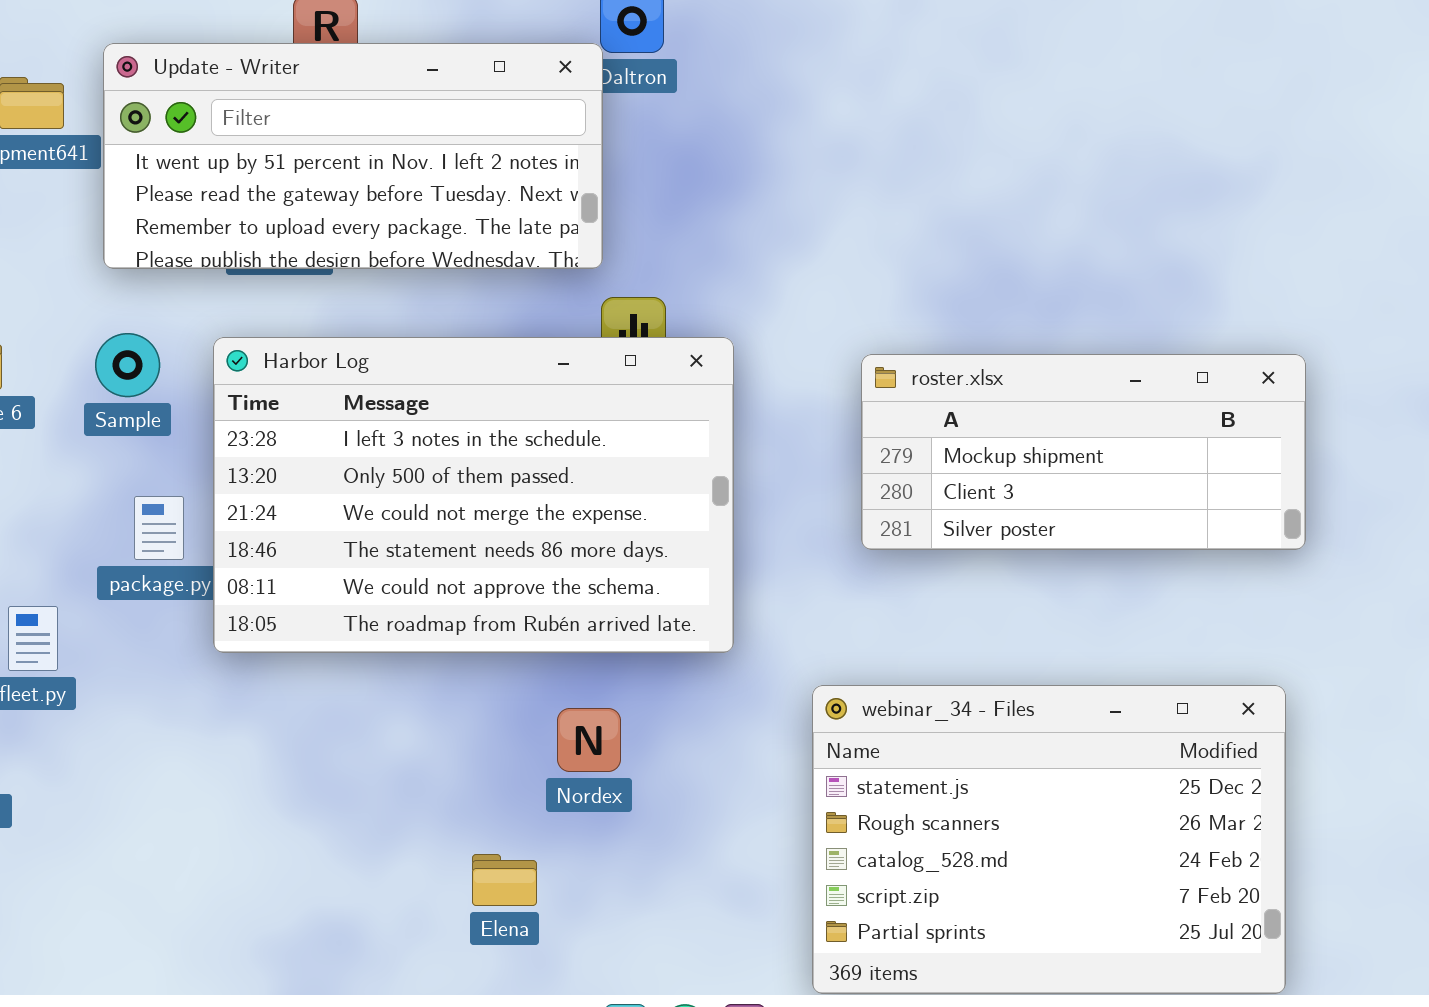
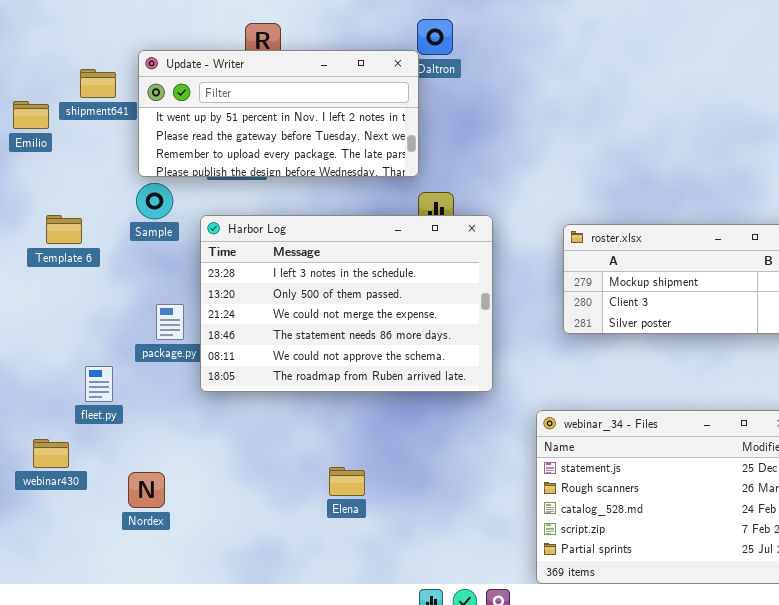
Sample: [95,333,160,397] -> [136,183,173,219], moved
Nordex: [557,708,621,772] -> [128,472,165,508], moved
Elena: [472,854,537,906] -> [329,467,365,496], moved

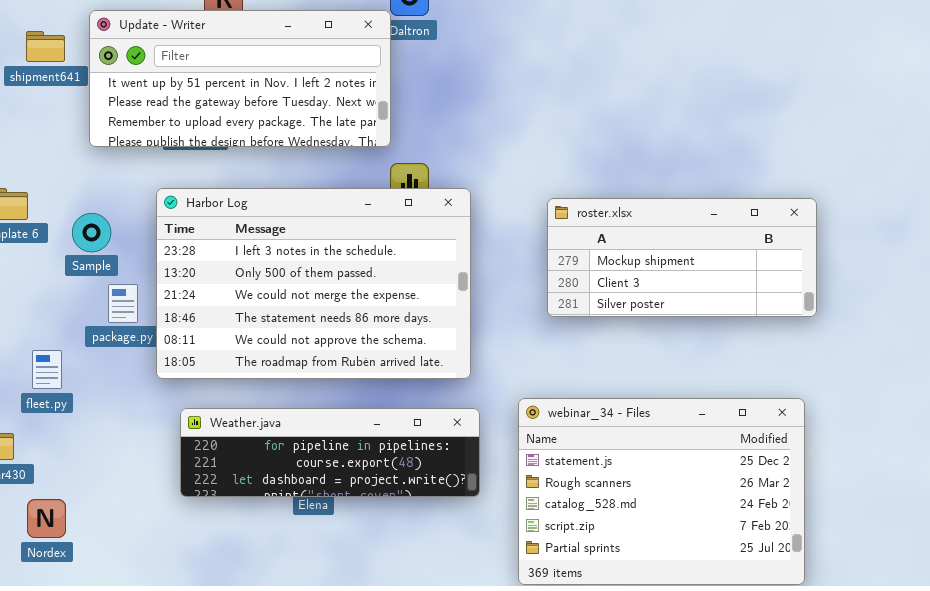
Sample: [136,183,173,219] -> [72,213,111,252], moved
Weather.java: none -> [180,408,480,497], opened
Nordex: [128,472,165,508] -> [27,499,66,538], moved

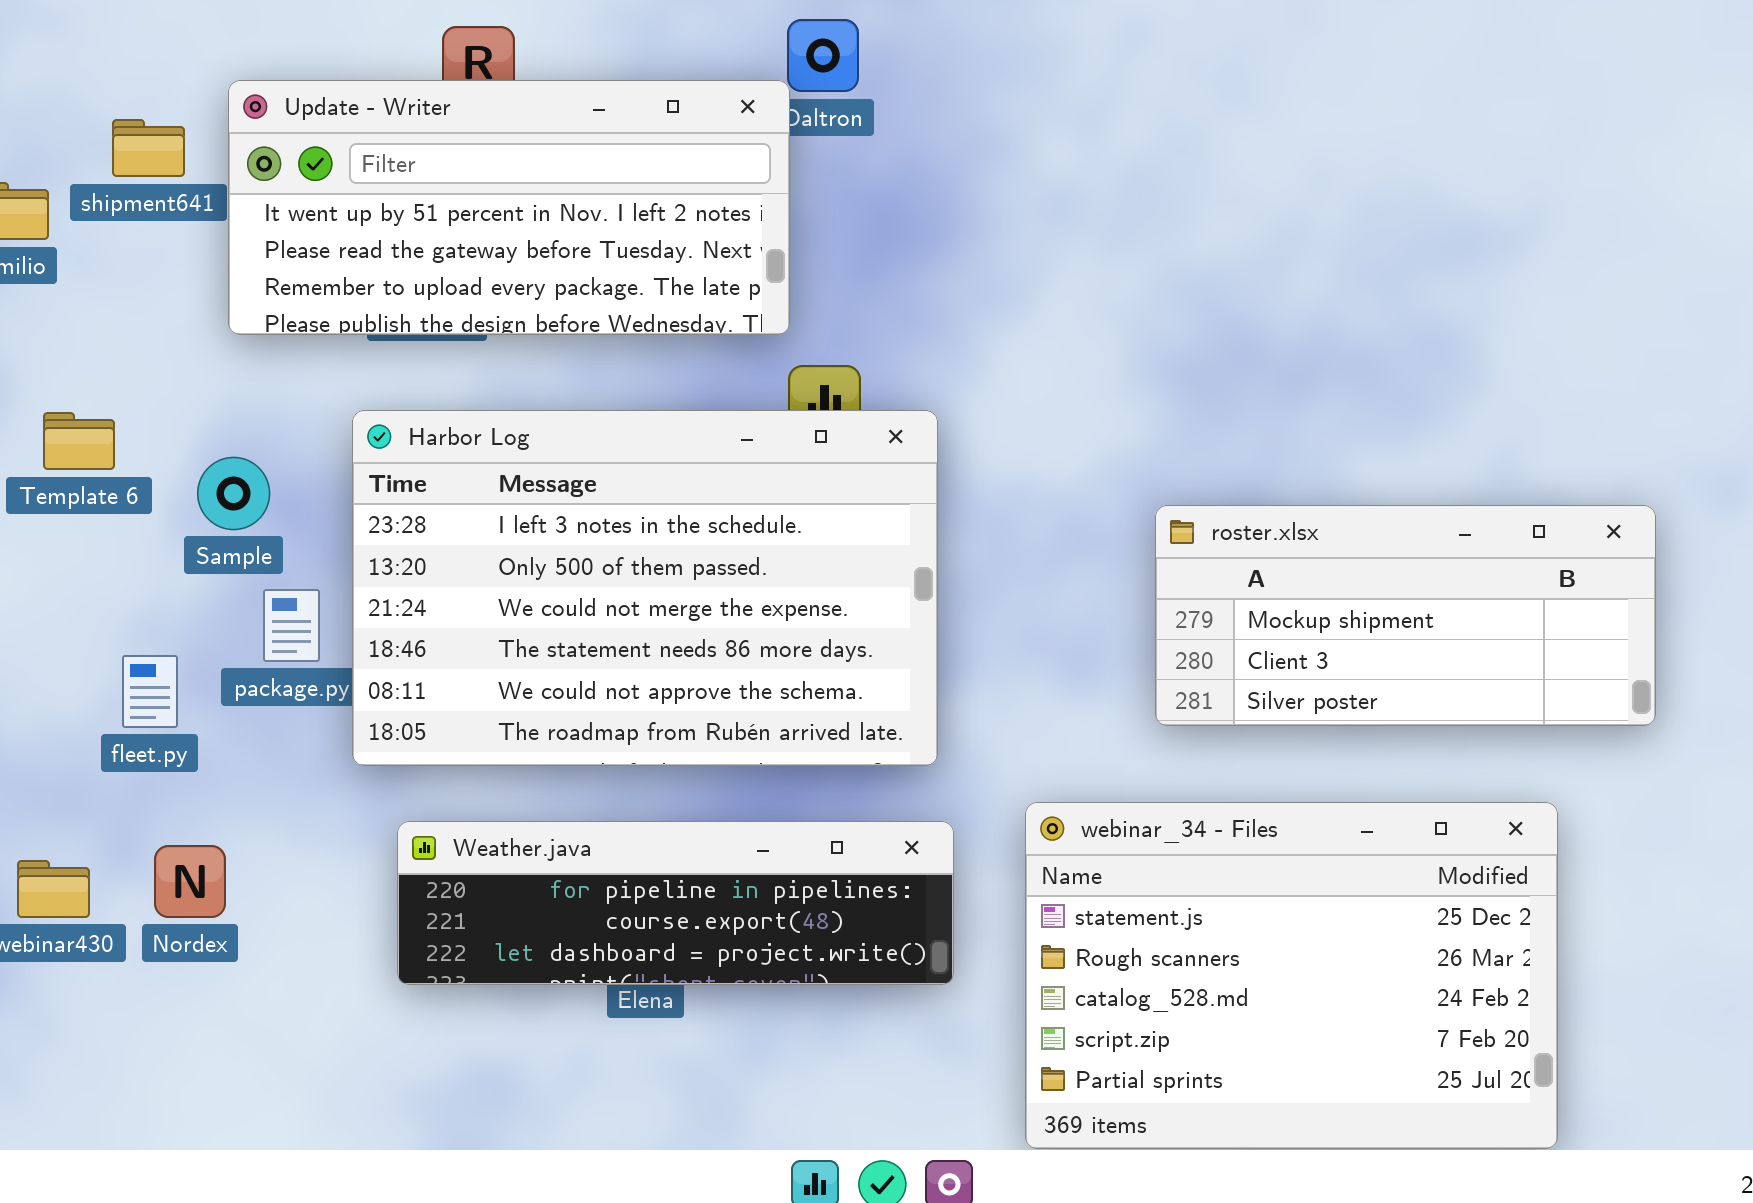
roster.xlsx: [547,198,817,317] -> [1155,505,1656,726], moved
fleet.py: [32,350,62,389] -> [122,655,178,728], moved
Nordex: [27,499,66,538] -> [154,845,226,918], moved

